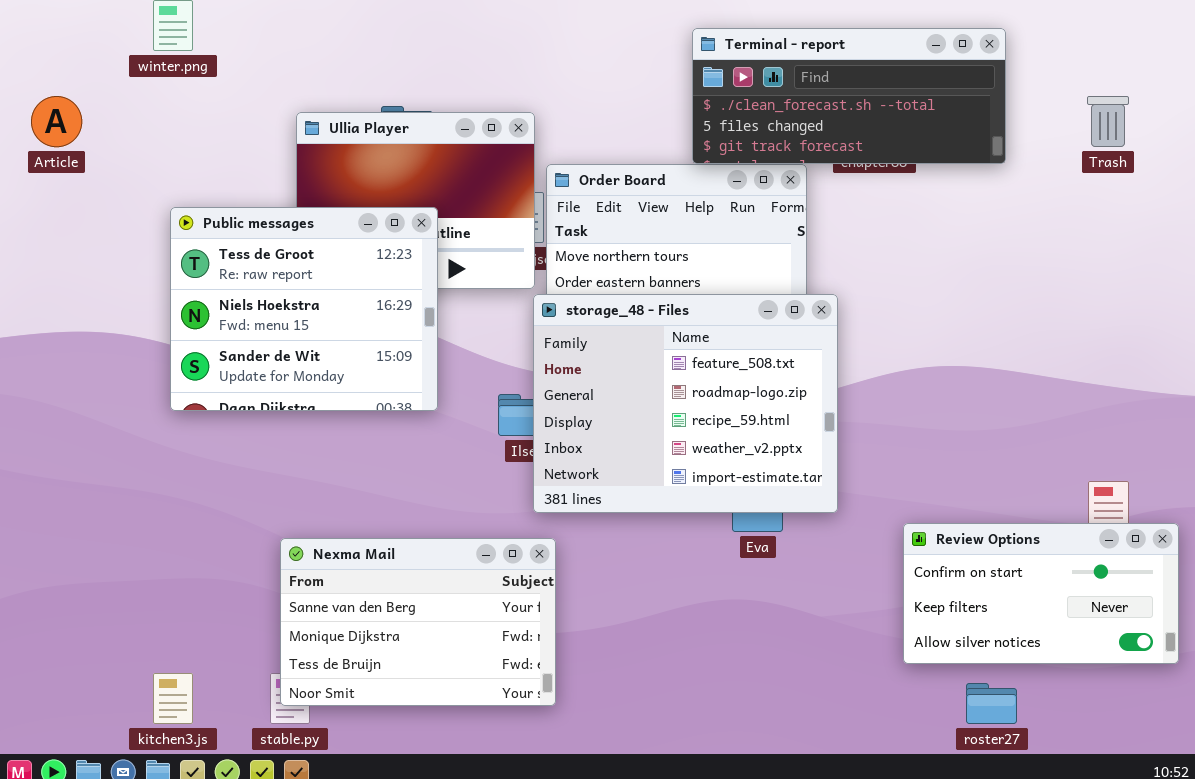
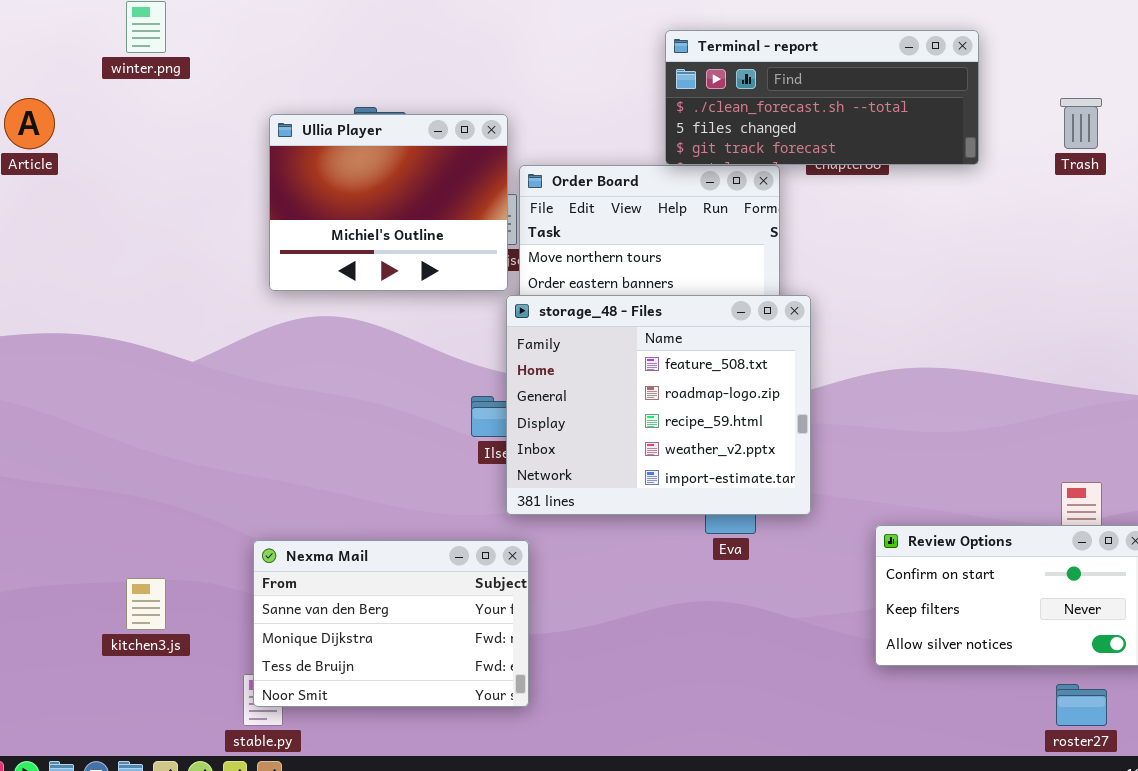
Public messages: [170,207,438,411] -> none, closed
kitchen3.js: [153,673,193,724] -> [126,578,166,630], moved
roster27: [966,683,1017,724] -> [1056,684,1107,726], moved

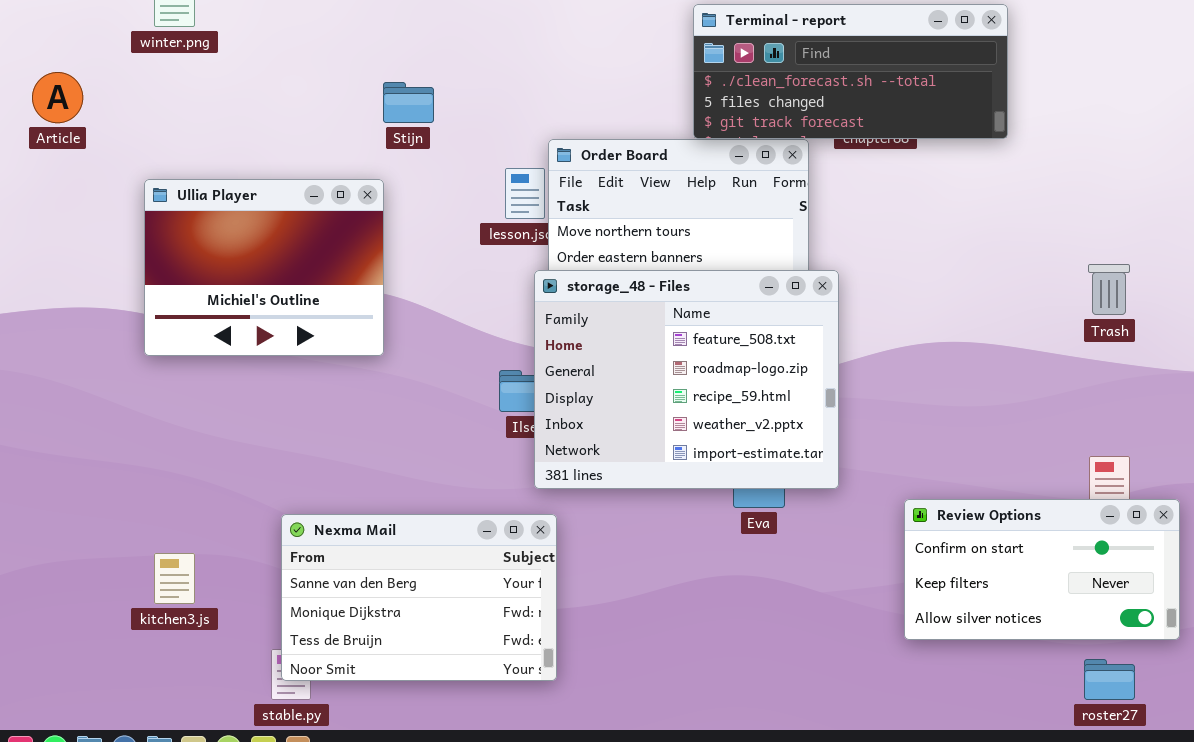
Trash: [1060,98,1102,149] -> [1088,264,1130,315], moved
Ullia Player: [269,114,508,291] -> [144,179,384,356], moved

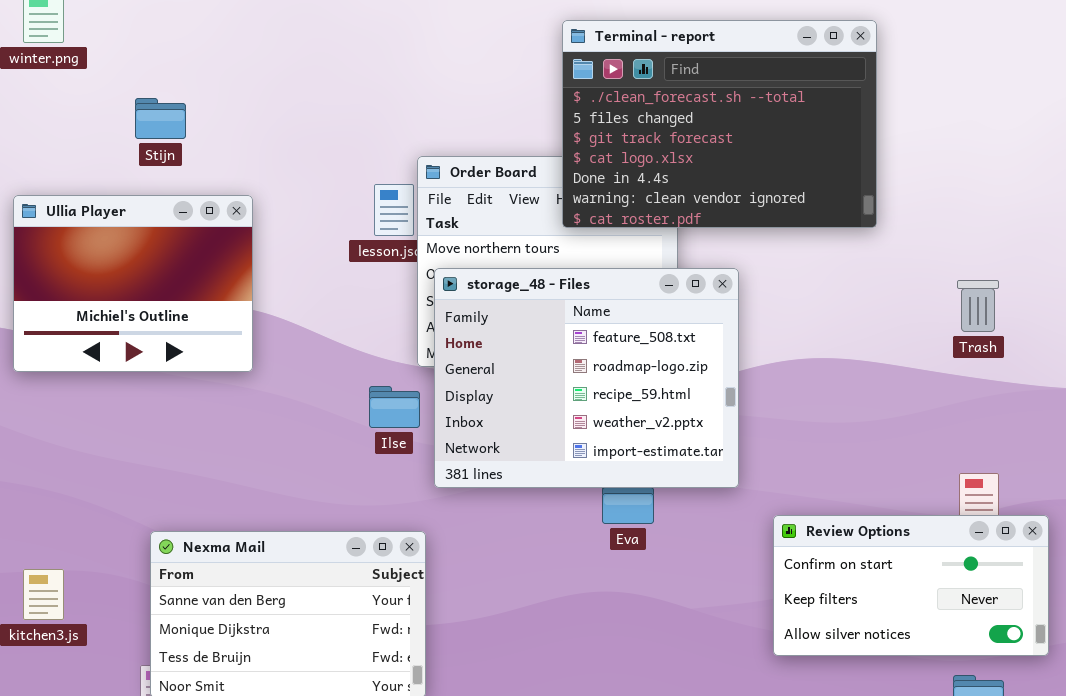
Terminal - report: [693,4,1008,139] -> [562,20,877,228], resized
Stijn: [383,82,434,123] -> [135,98,186,139], moved
storage_48 - Files: [534,270,839,489] -> [434,268,739,488], moved

